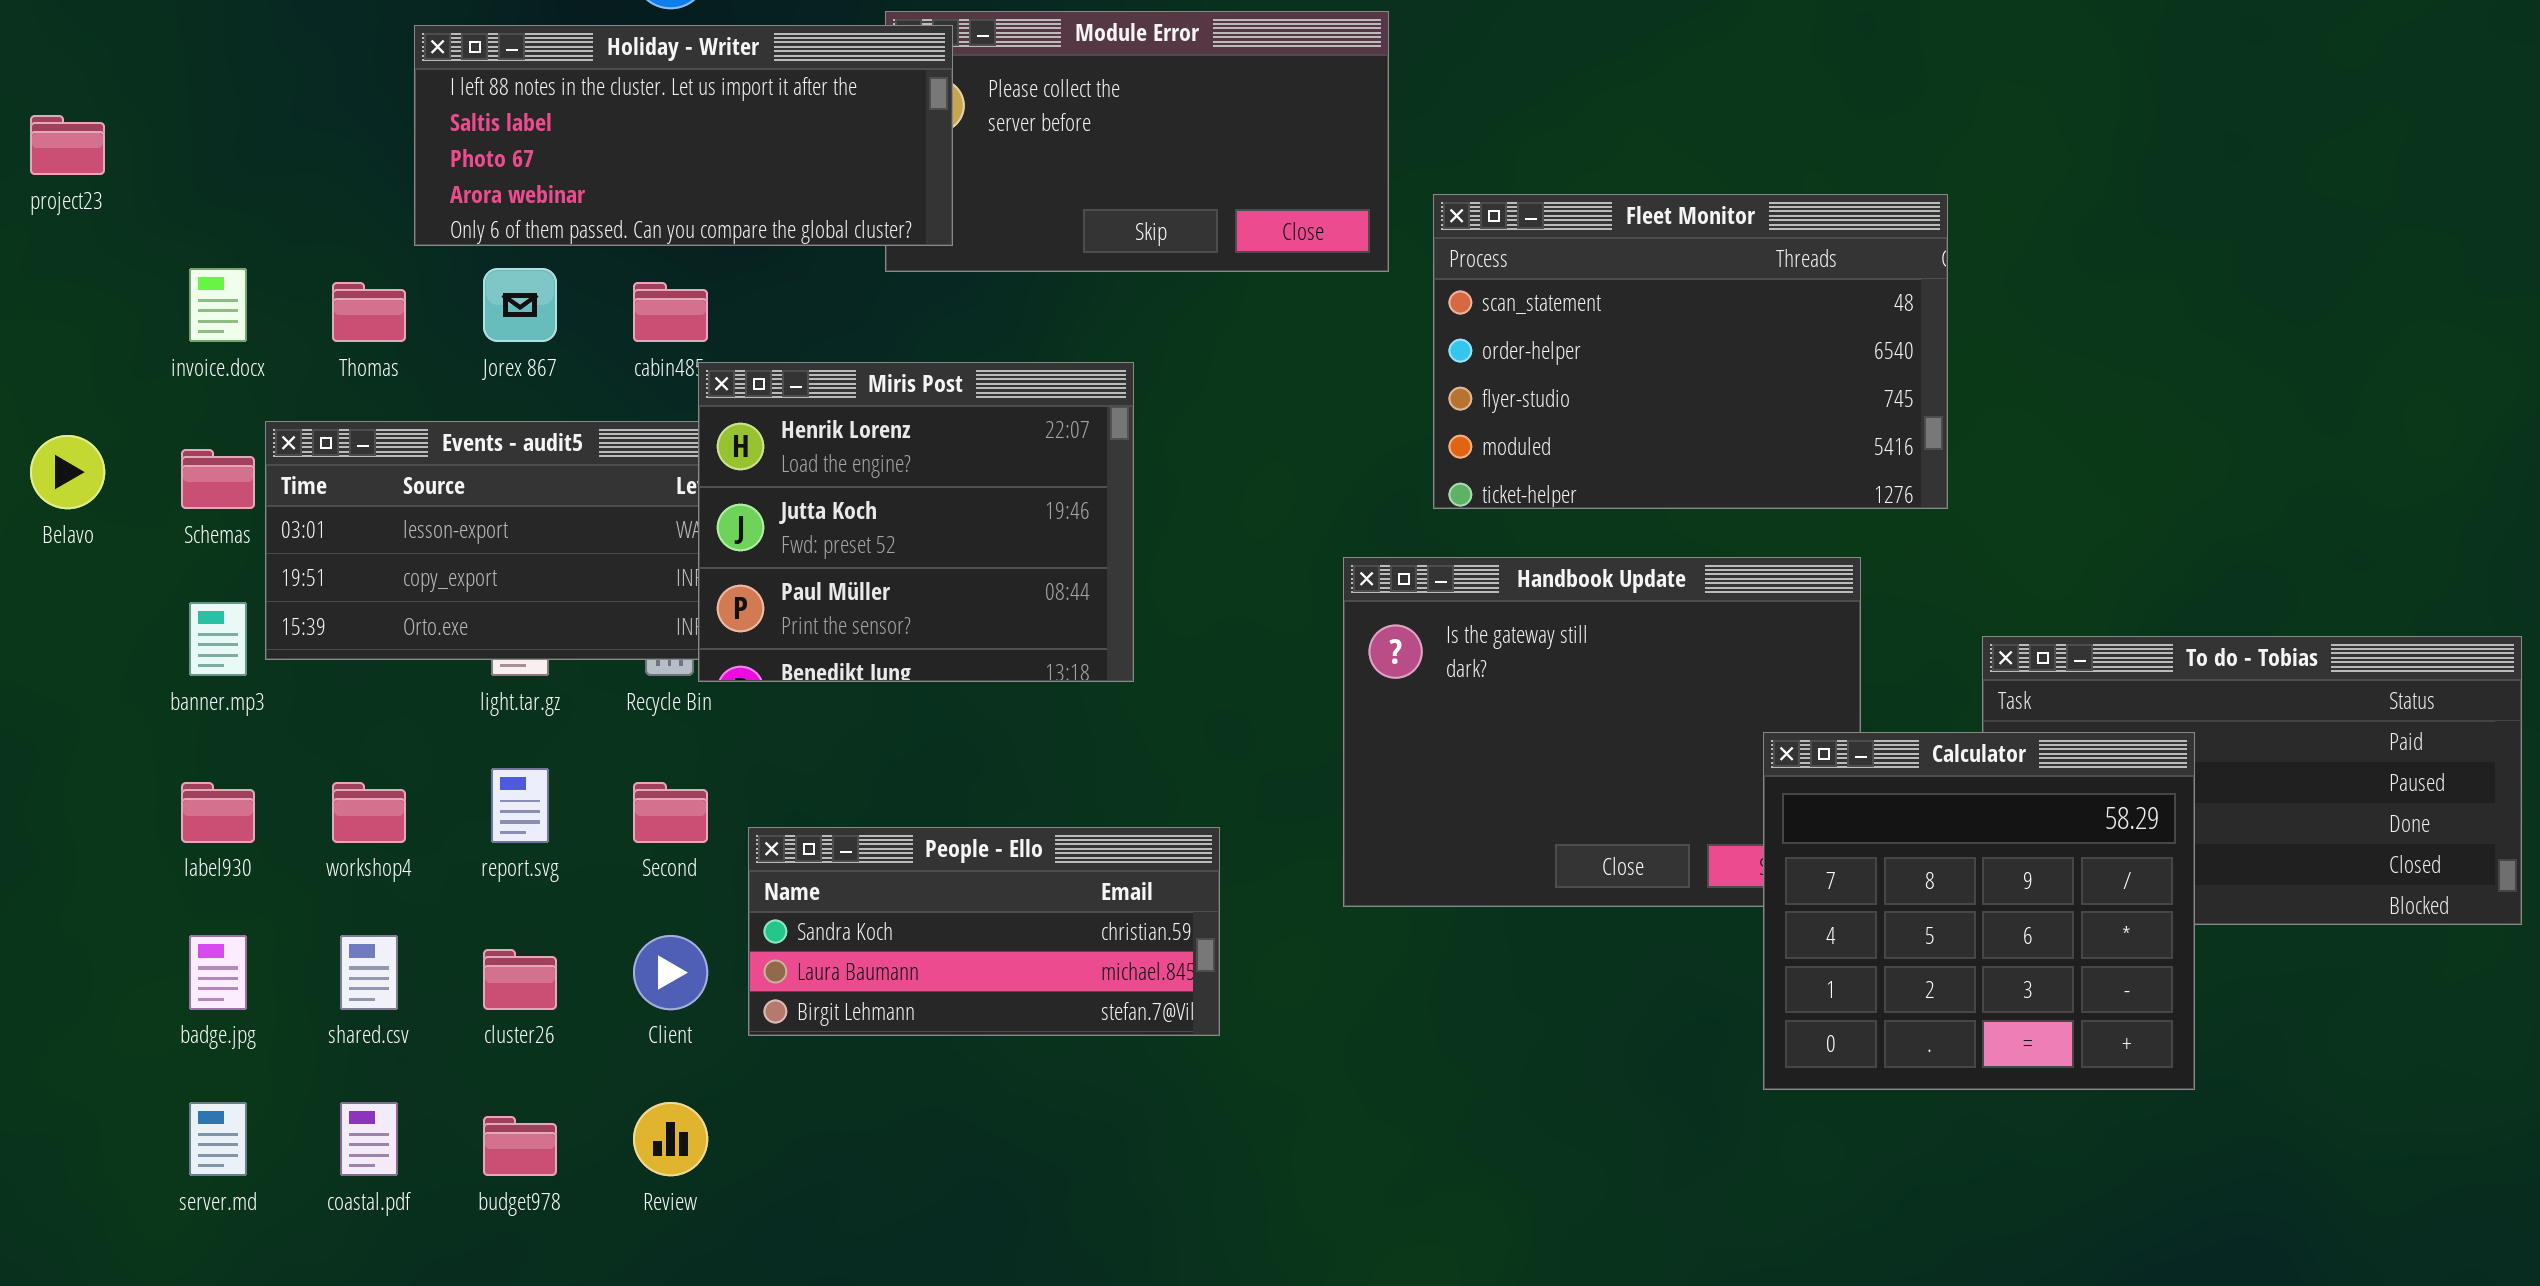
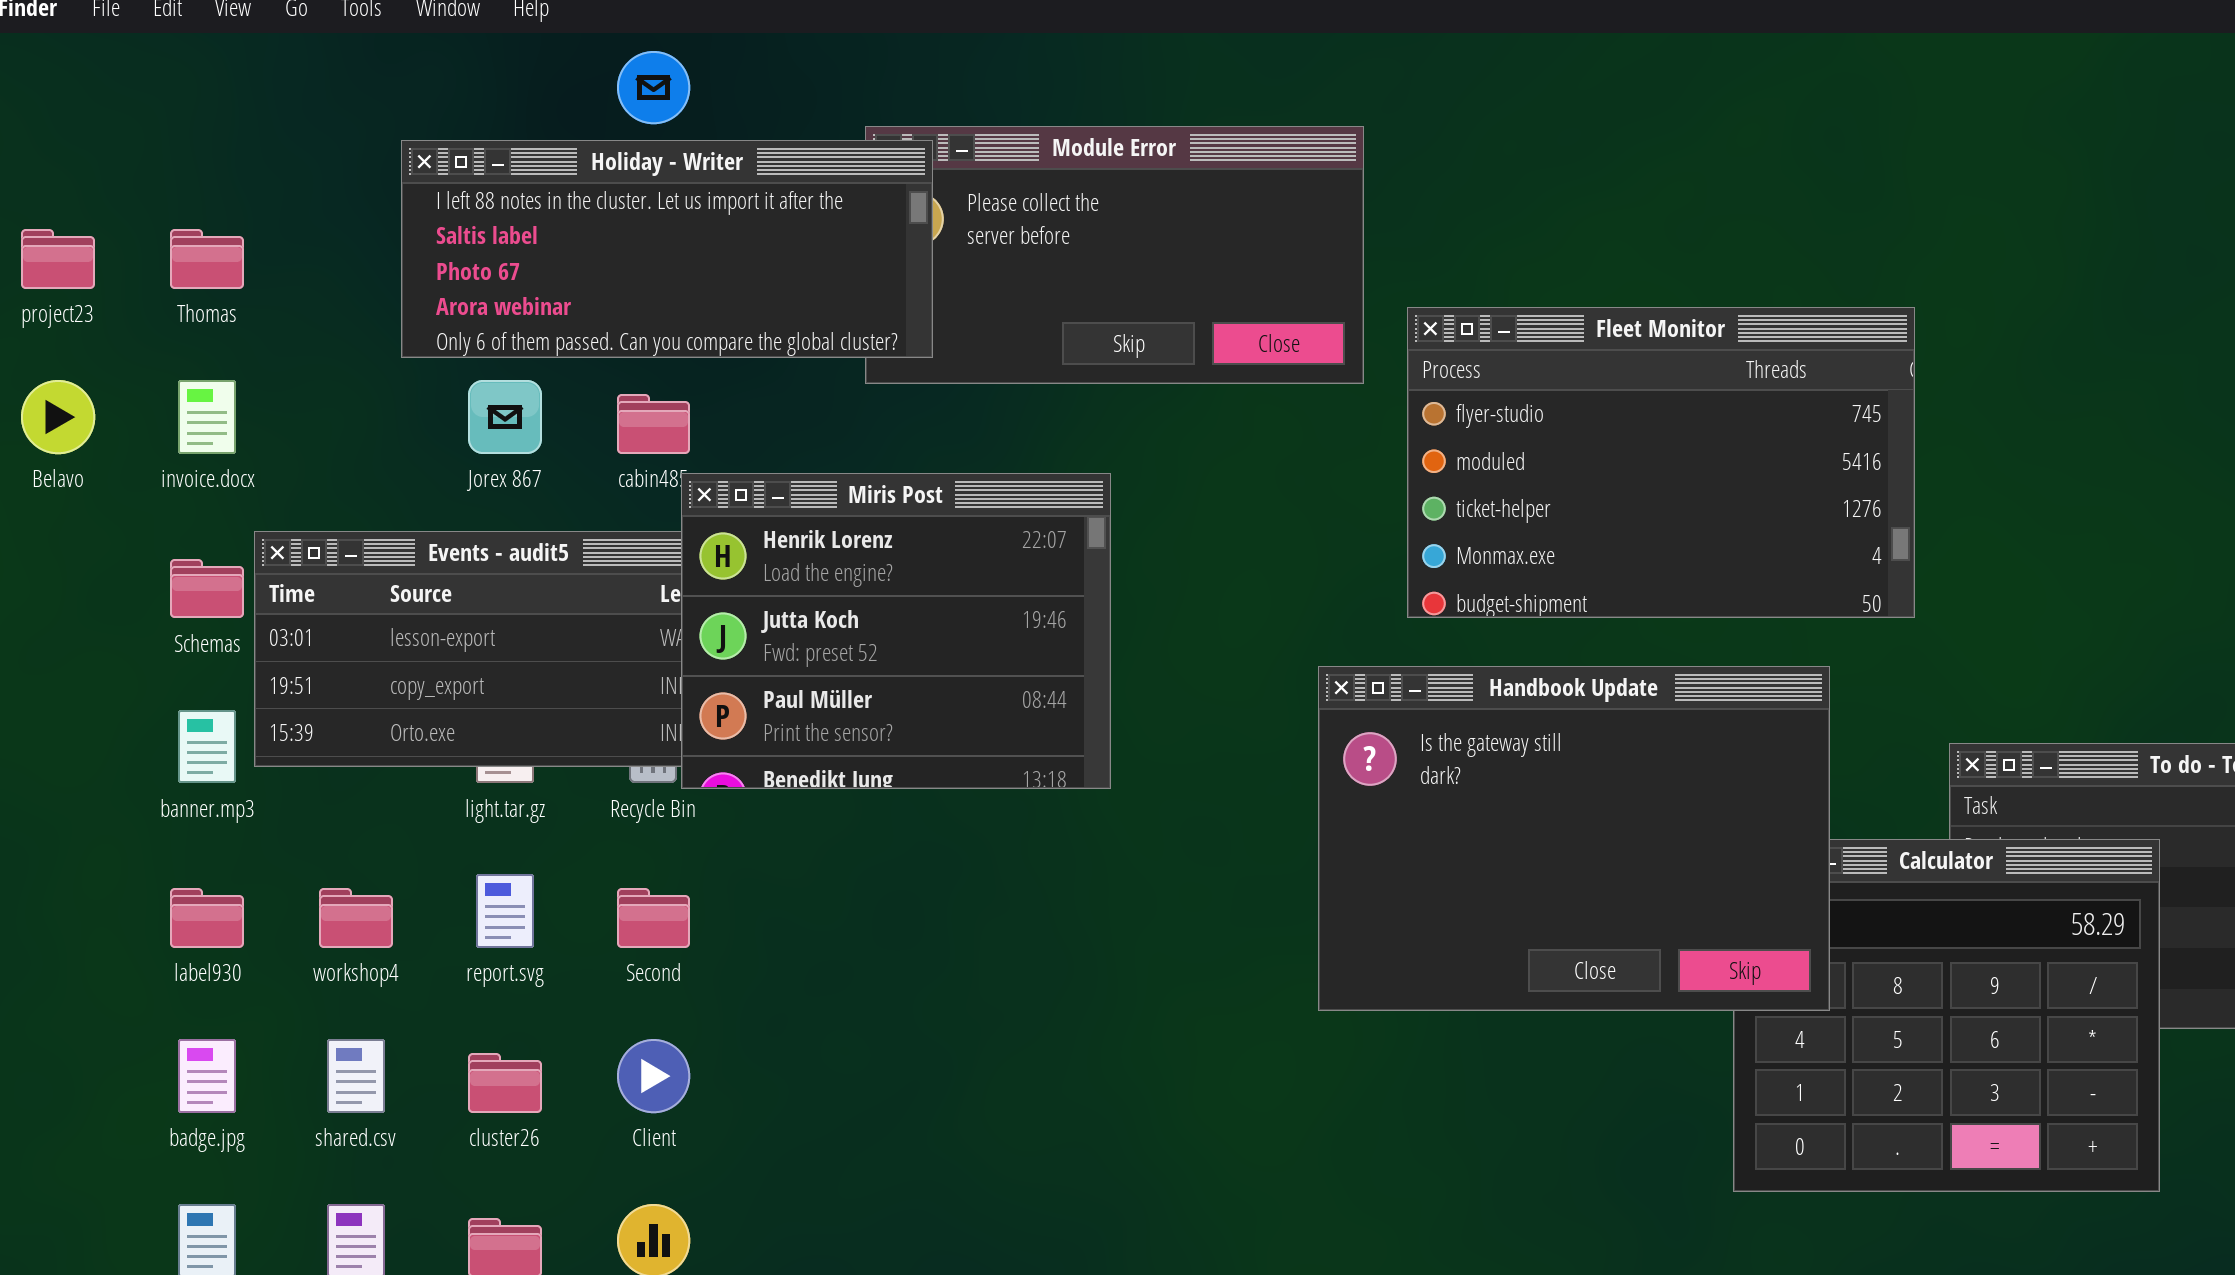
Fleet Monitor: [1433,194,1948,509] -> [1407,307,1915,618], scrolled down 2 rows
Thomas: [332,282,406,342] -> [170,229,244,289], moved
Belavo: [30,435,105,509] -> [21,380,95,454], moved
Handbook Update: [1343,557,1861,907] -> [1318,666,1830,1011], raised
People - Ello: [748,827,1220,1036] -> none, closed

